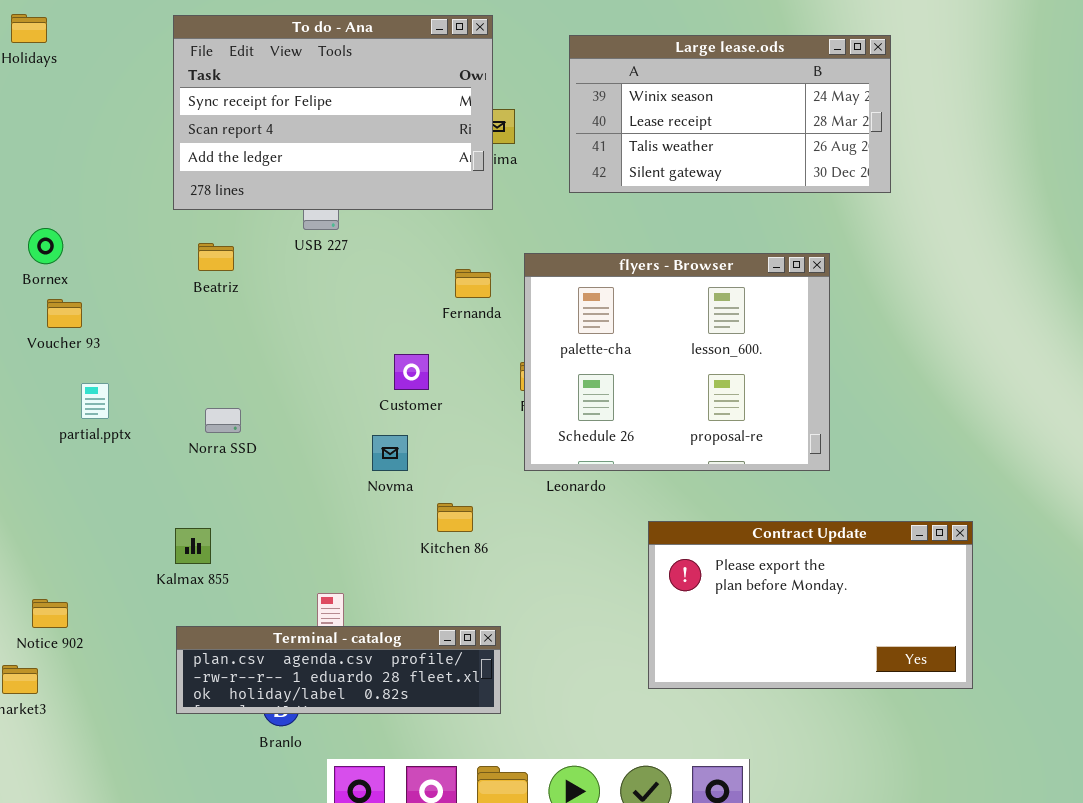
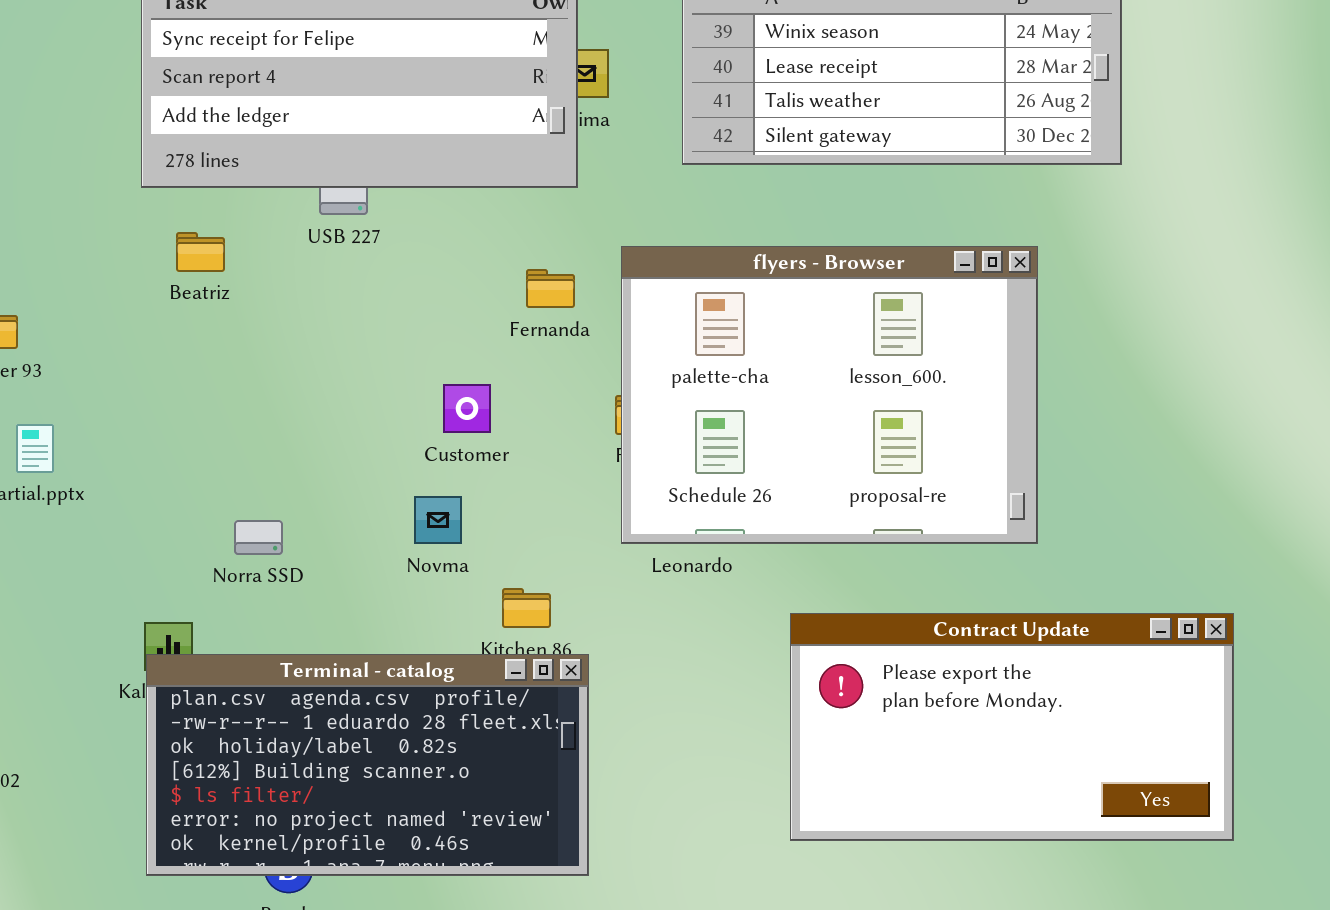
Norra SSD: [205,408,241,433] -> [234,520,283,555], moved
Terminal - catalog: [176,626,501,714] -> [146,654,589,876], resized

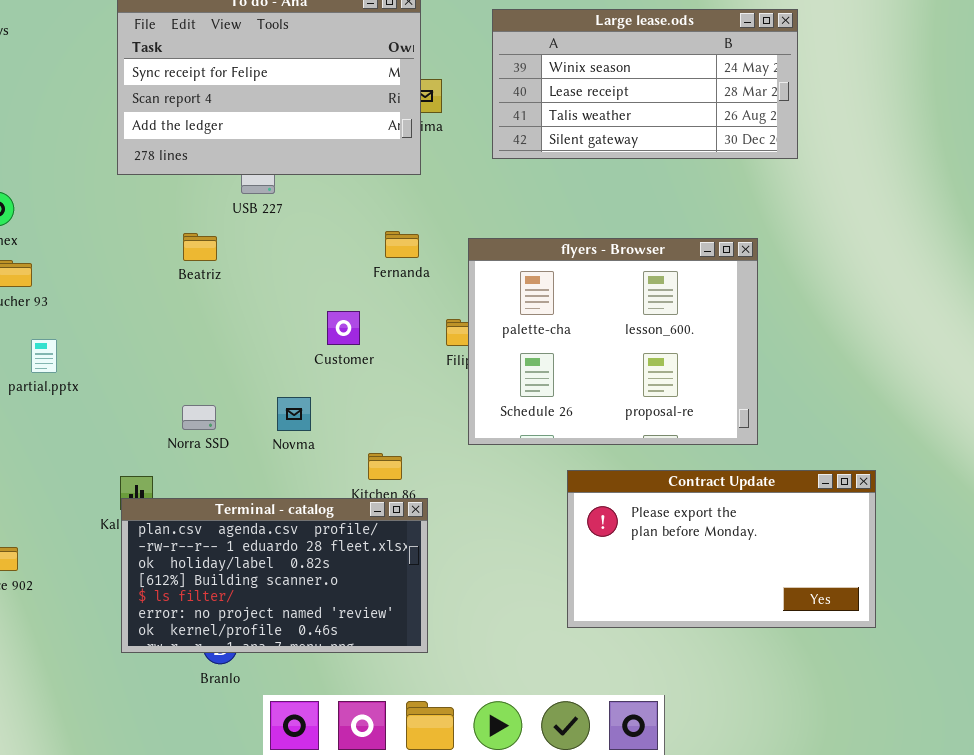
Beatriz: [176,232,225,272] -> [183,233,217,261], moved
flyers - Browser: [621,246,1038,544] -> [468,238,758,445], moved
Novma: [414,496,462,544] -> [277,397,311,431], moved

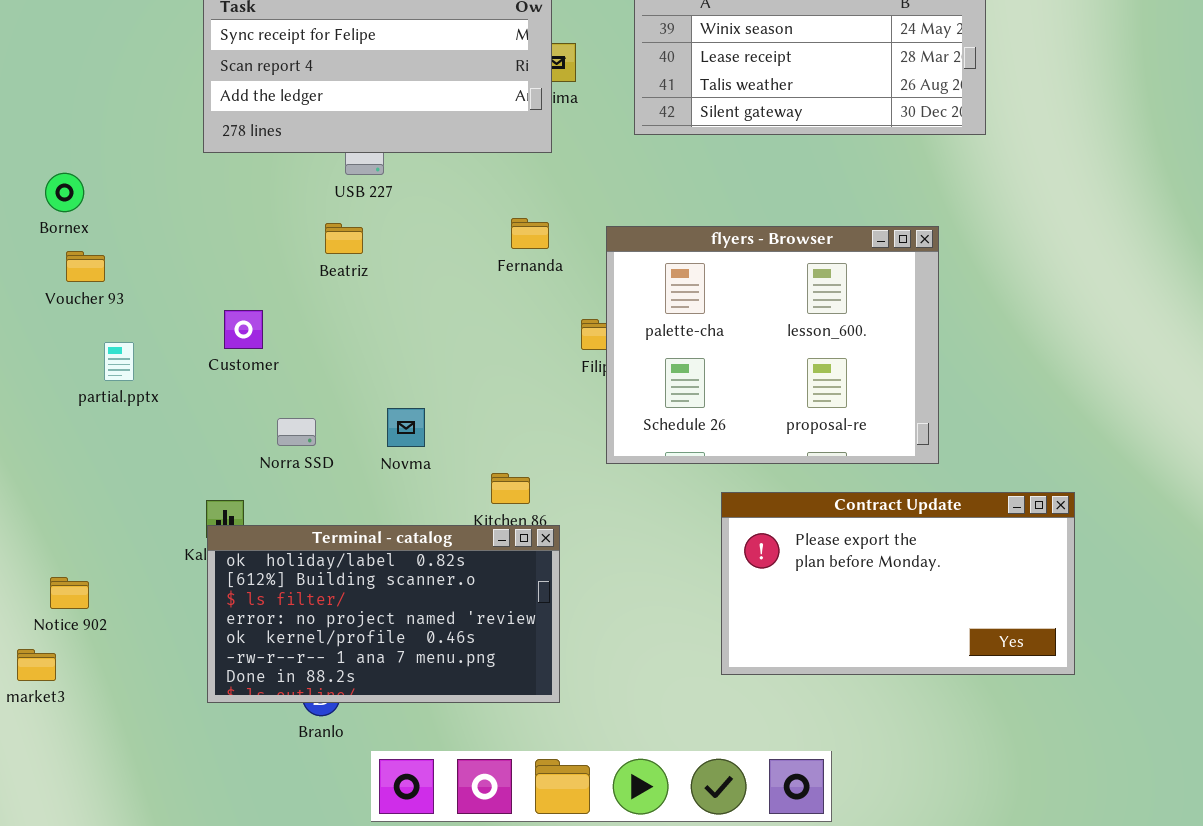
Beatriz: [183,233,217,261] -> [325,223,363,254], moved
Customer: [327,311,360,345] -> [224,310,263,349], moved
Terminal - catalog: [121,498,428,653] -> [207,525,560,703], scrolled down 2 rows

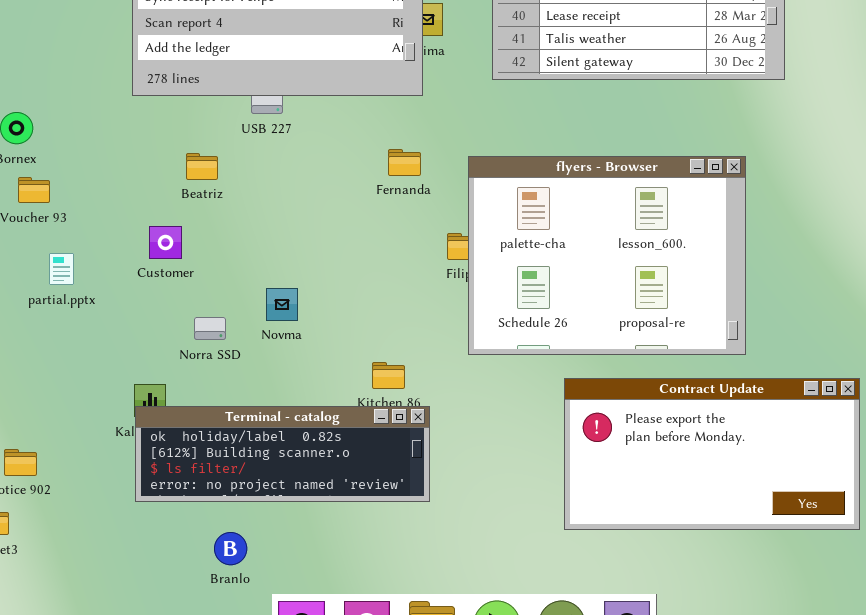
Beatriz: [325,223,363,254] -> [186,153,218,180], moved
Novma: [387,408,425,447] -> [266,288,298,321], moved
Terminal - catalog: [207,525,560,703] -> [135,406,430,502], resized

